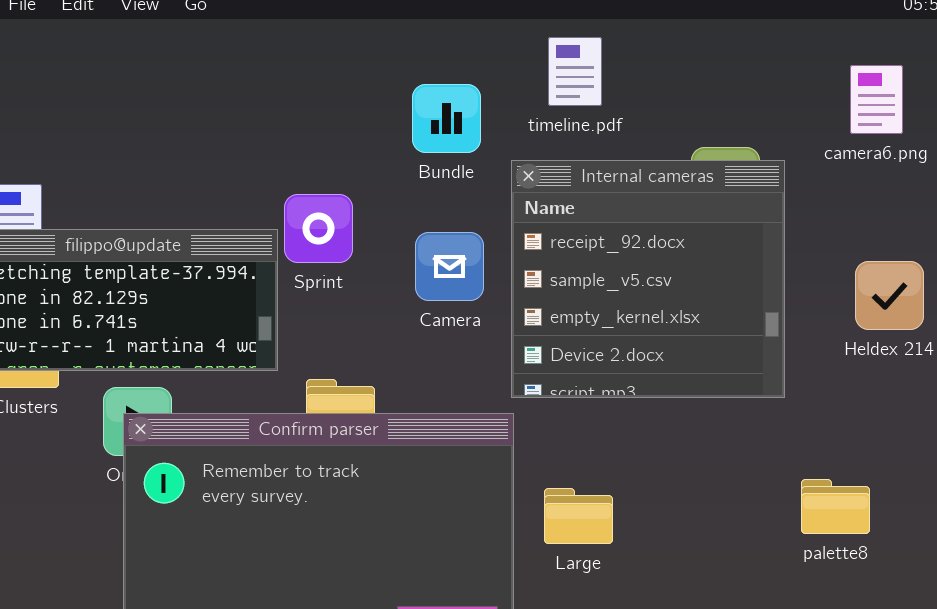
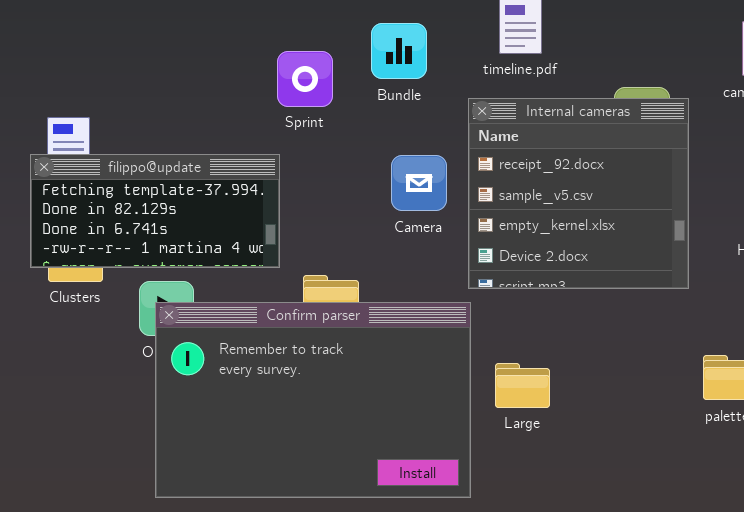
Bundle: [412,84,481,153] -> [371,23,427,79], moved
Sprint: [284,194,353,263] -> [277,51,333,107], moved

